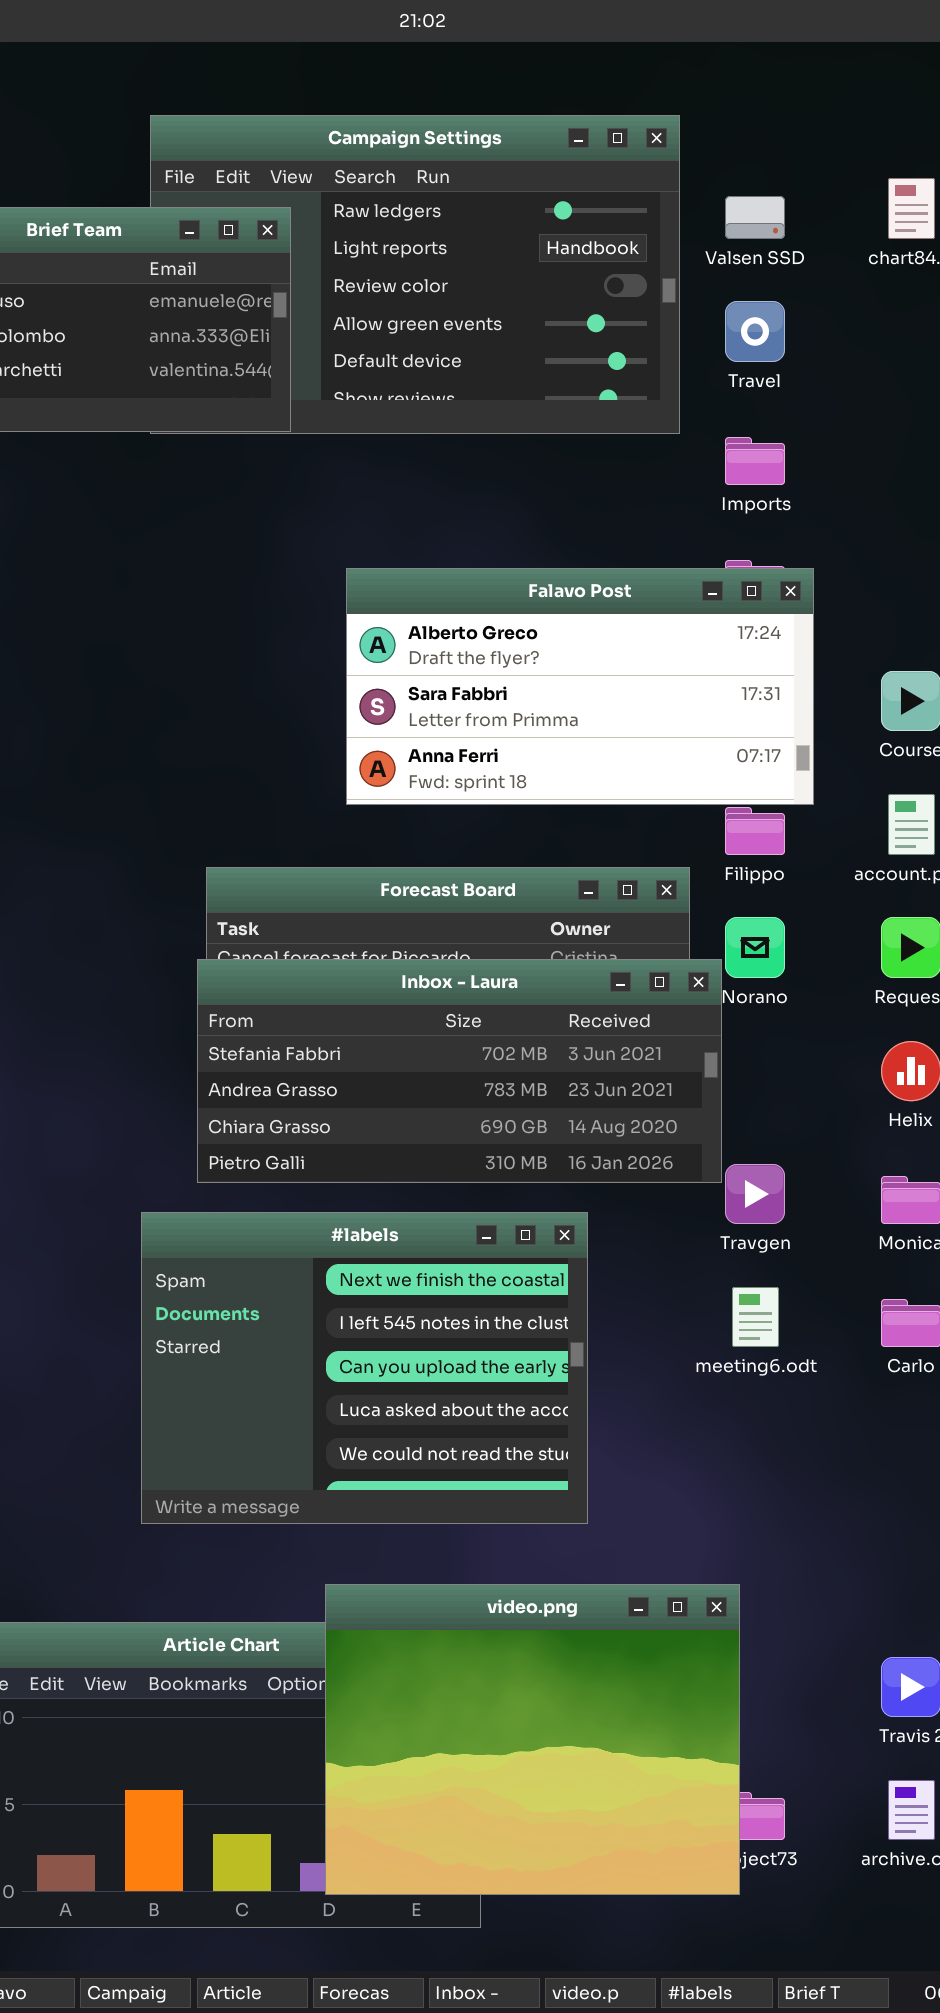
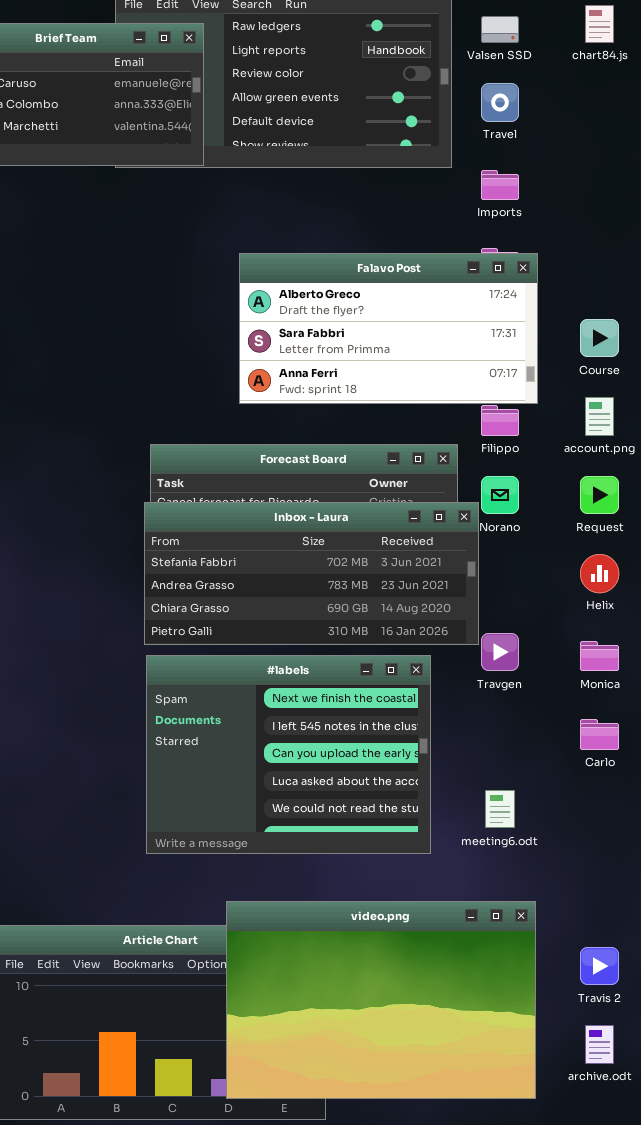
#labels: [141,1212,588,1524] -> [146,655,431,854], moved
meeting6.odt: [732,1287,779,1347] -> [485,790,515,828], moved
video.png: [325,1584,740,1895] -> [226,901,536,1099], resized

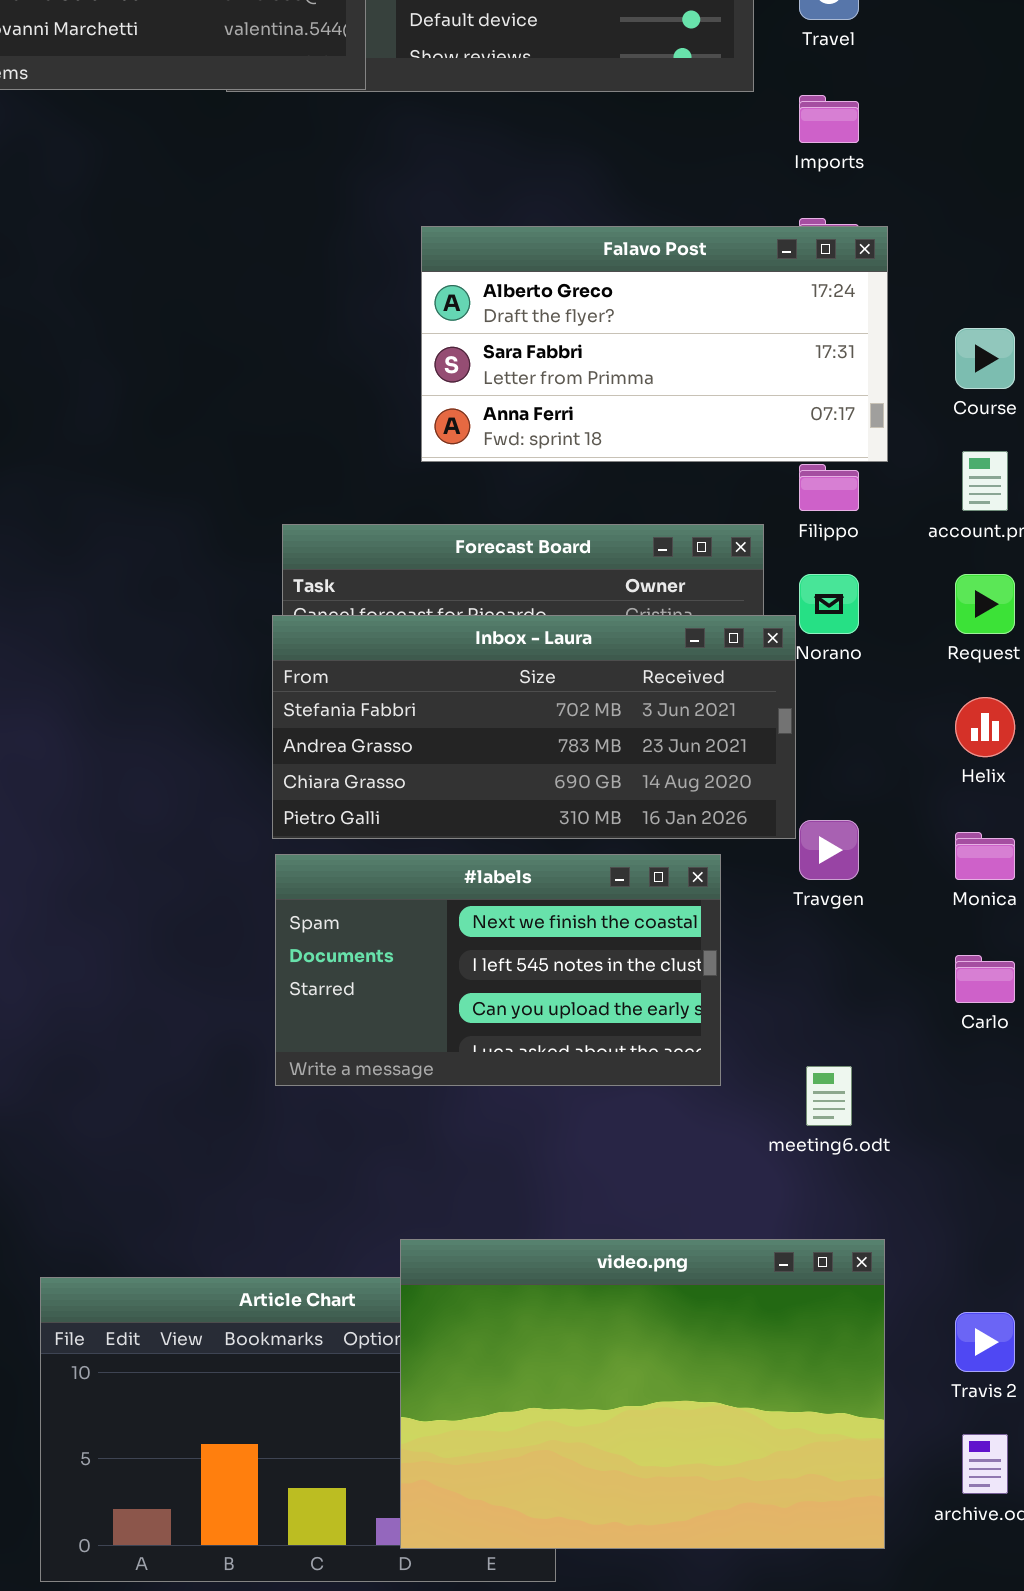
#labels: [146,655,431,854] -> [275,854,721,1086], resized

